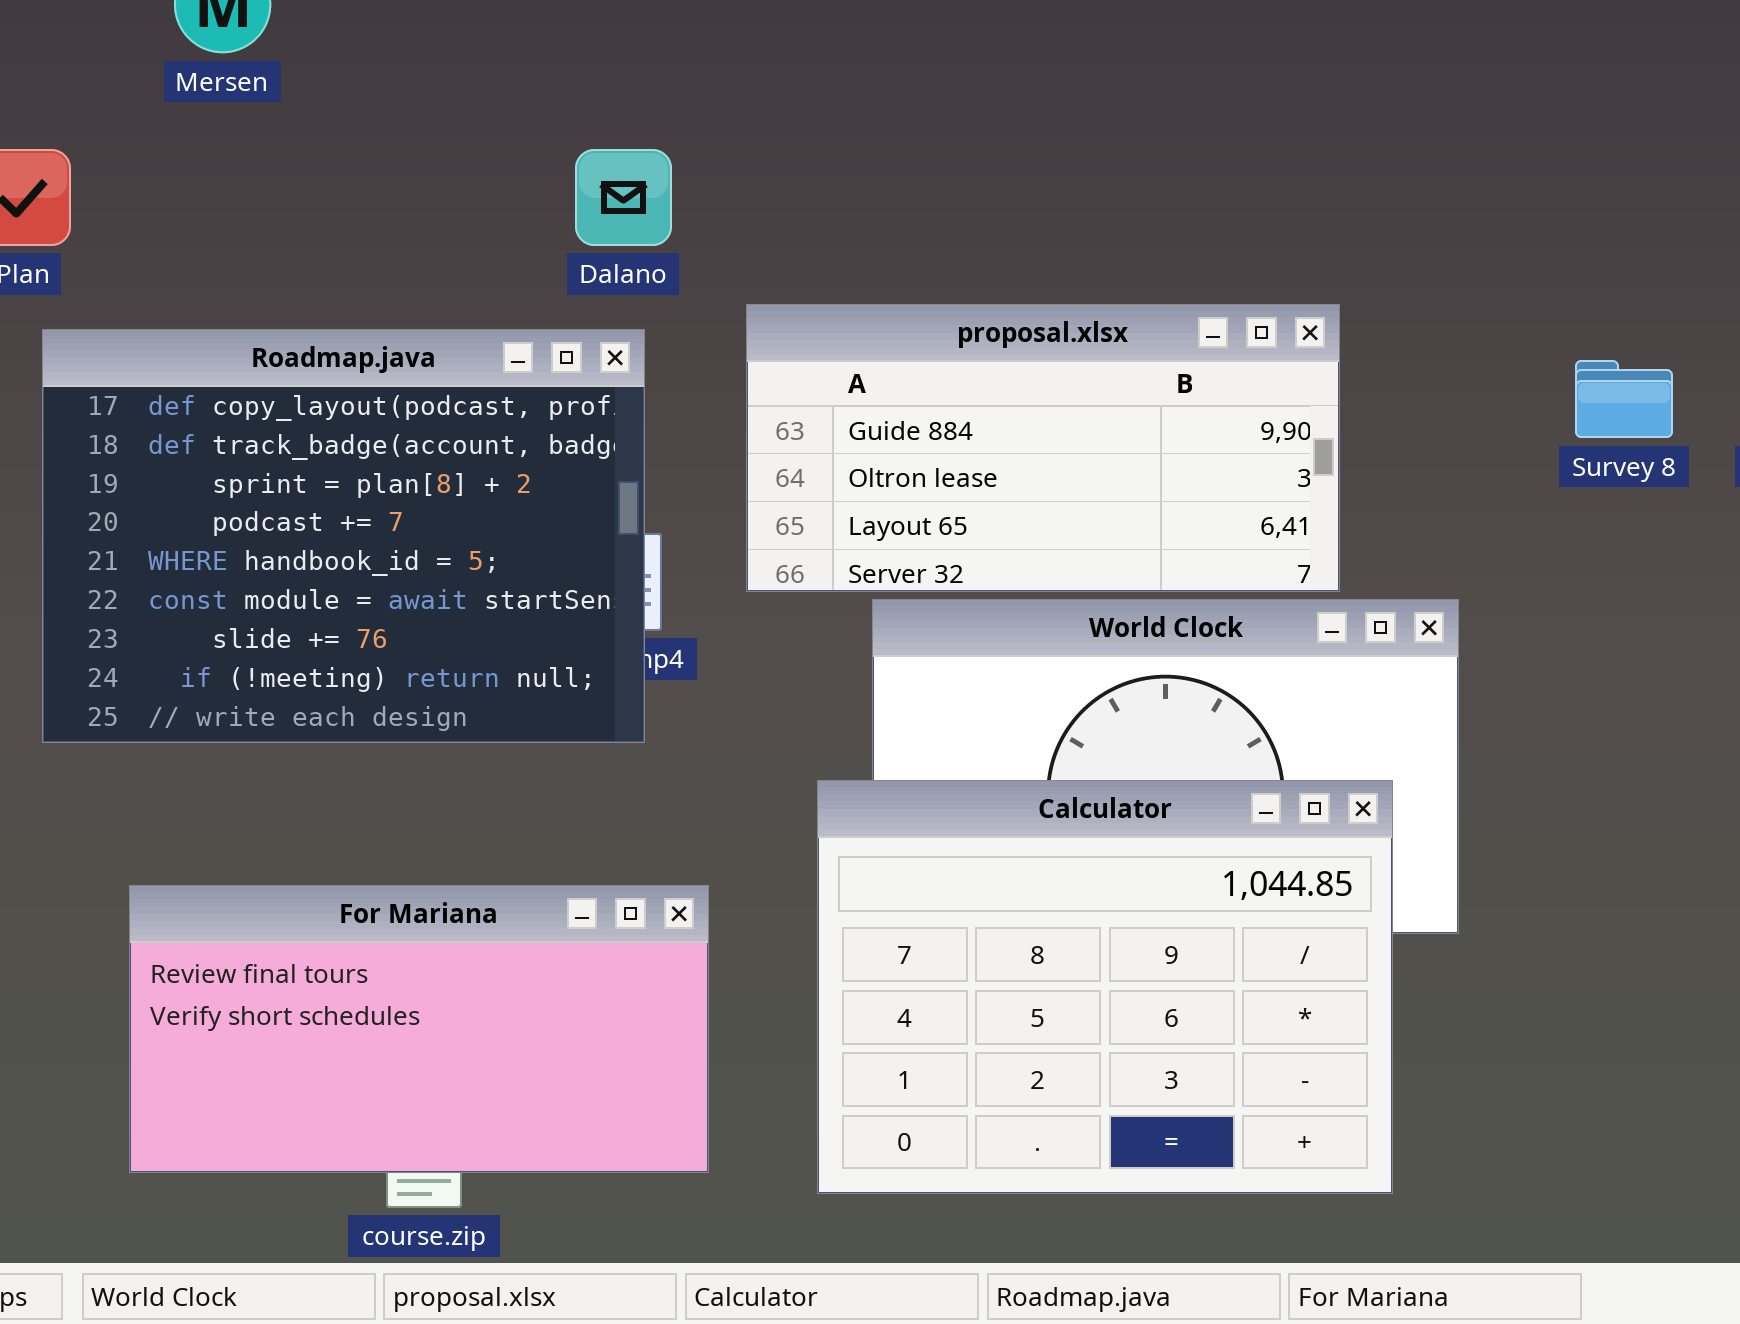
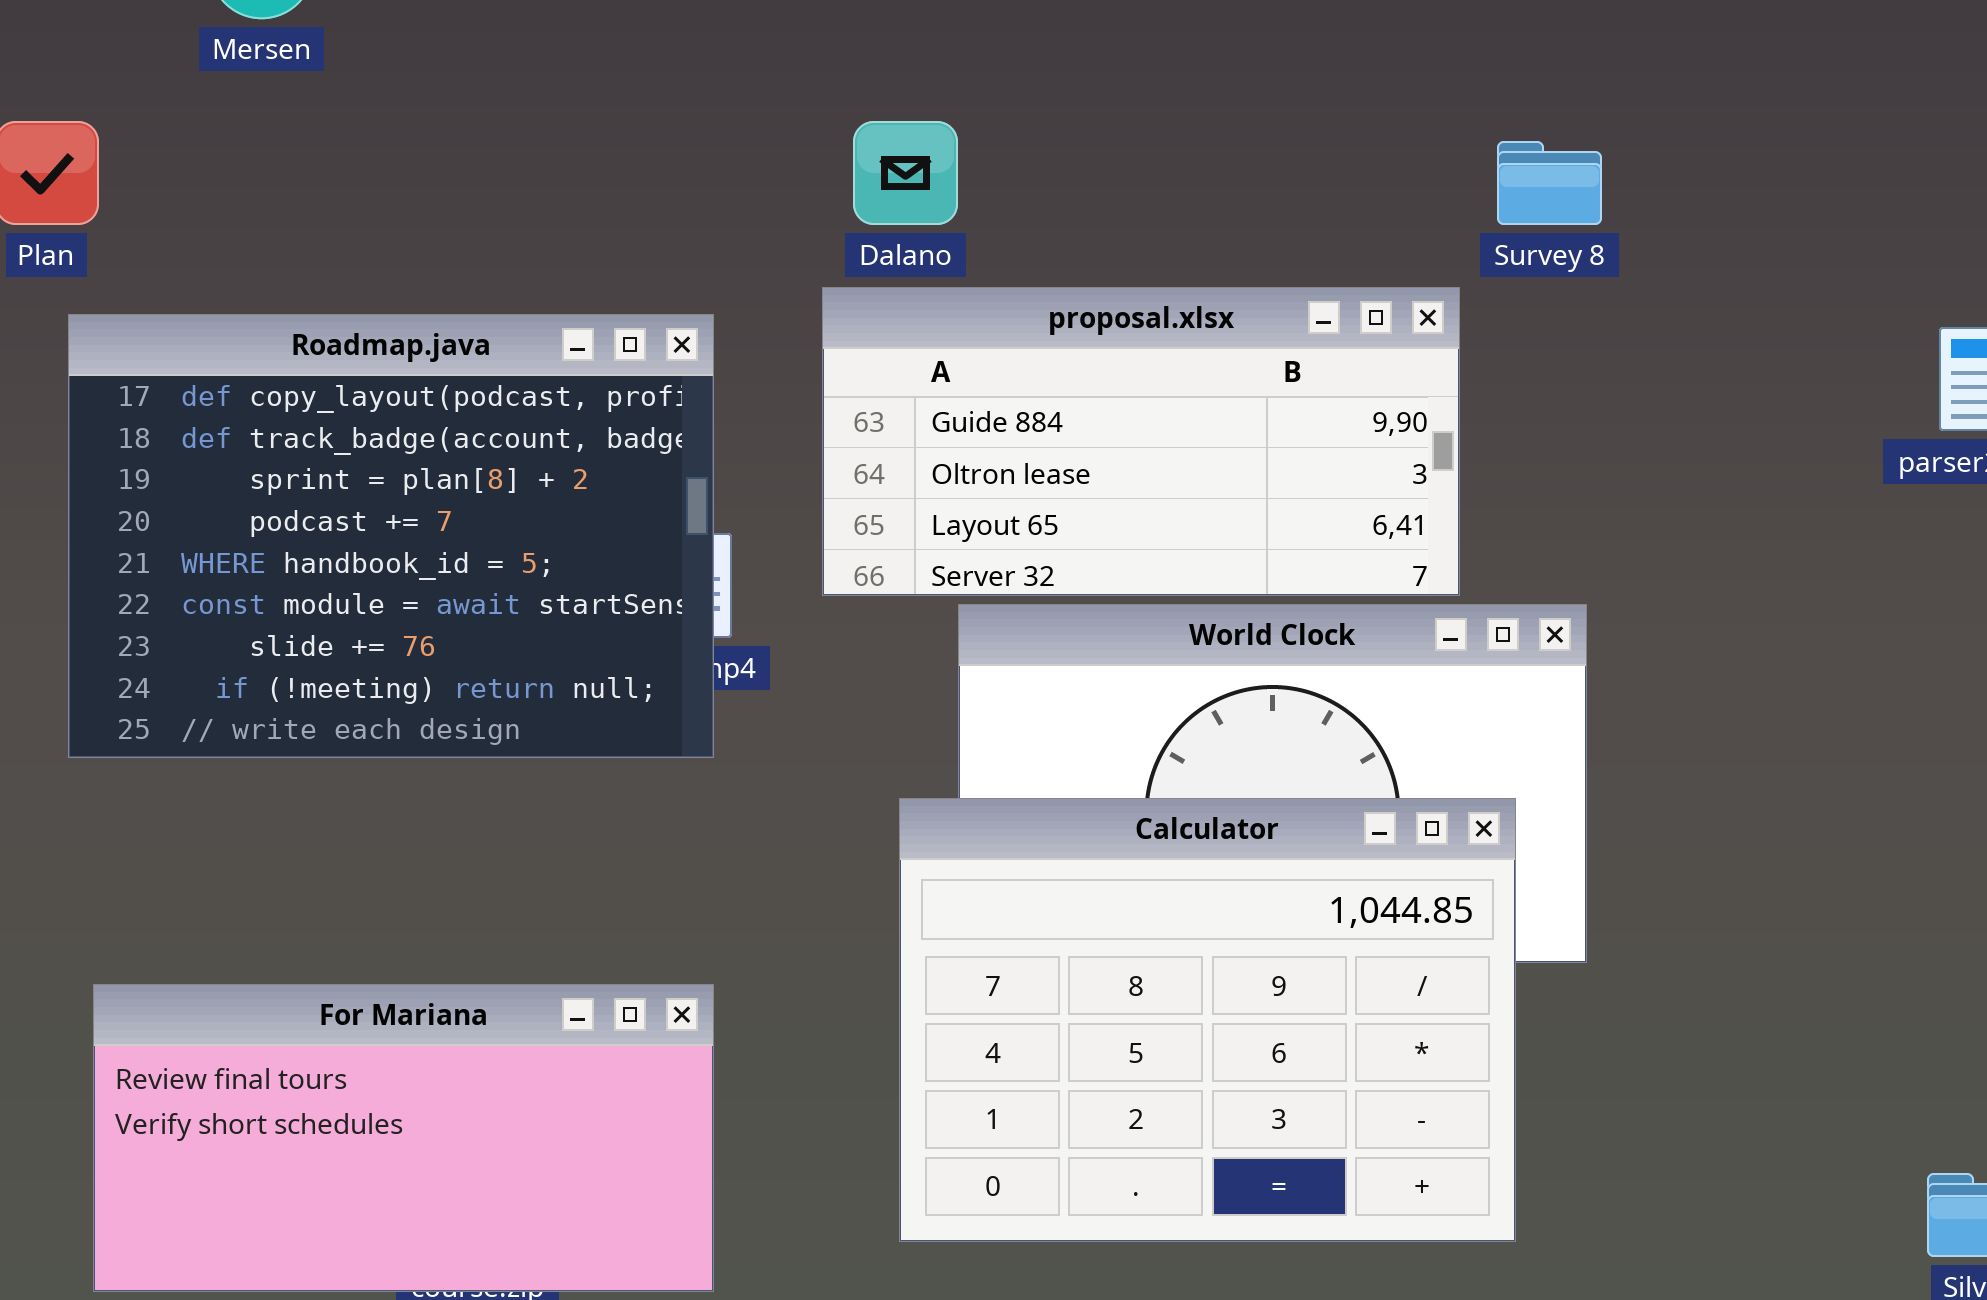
Dalano: [575,149,672,246] -> [853,121,958,225], moved
Survey 8: [1575,360,1673,438] -> [1497,141,1602,225], moved
For Mariana: [129,885,709,1173] -> [93,984,714,1292], moved

